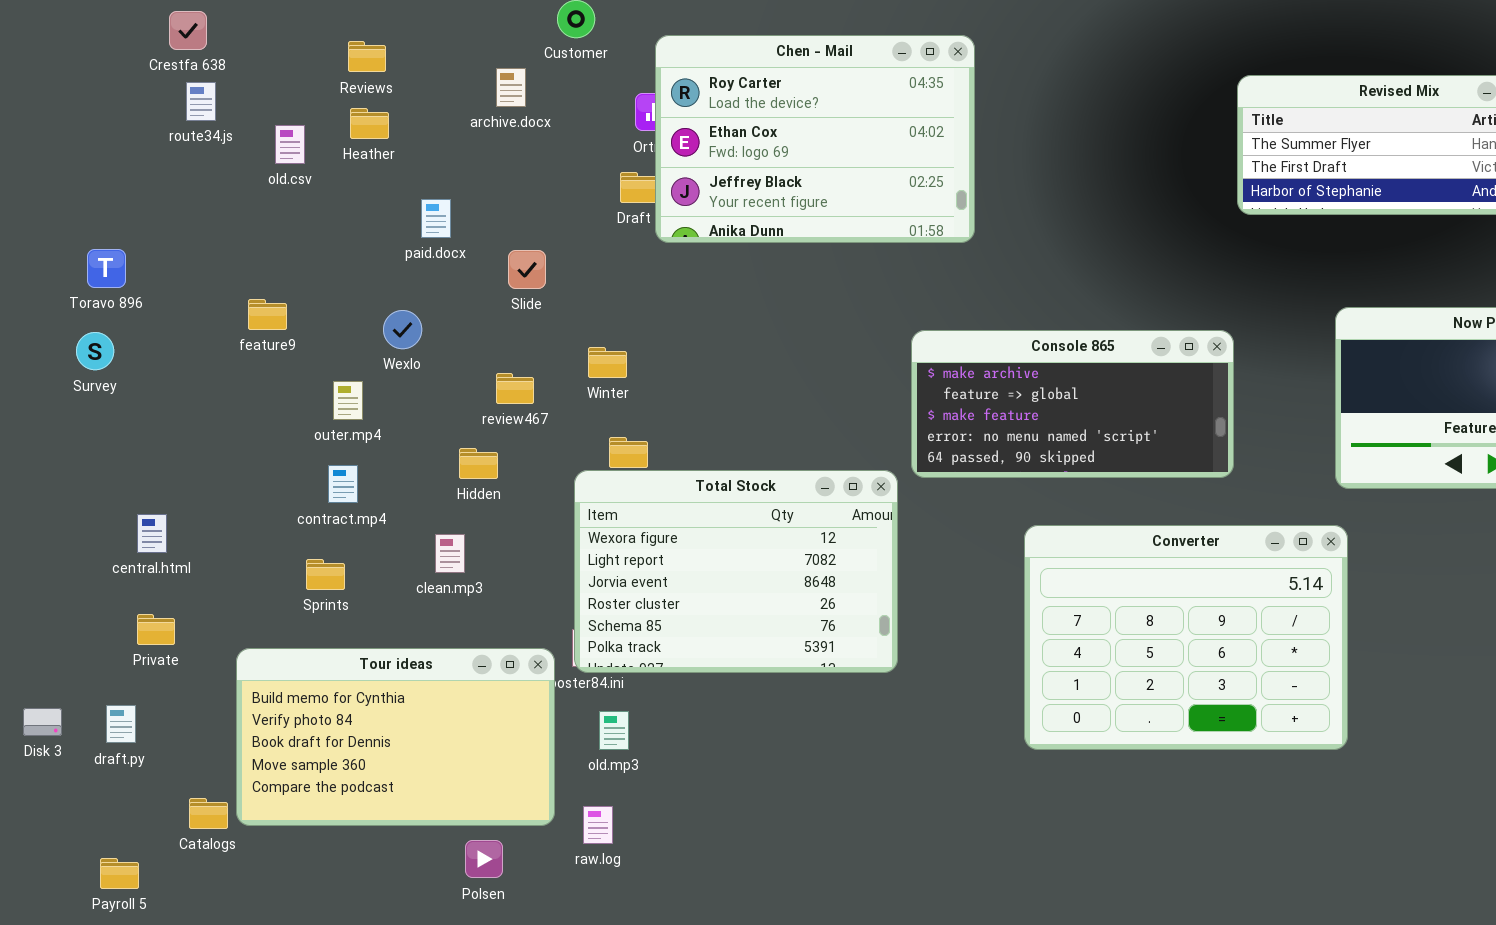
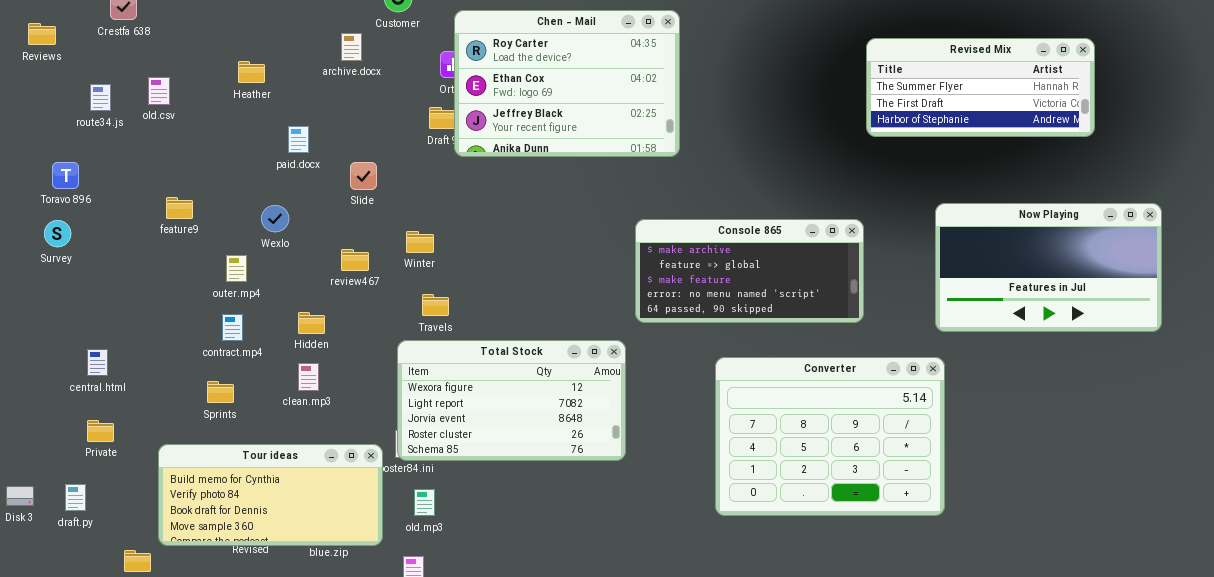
Reviews: [348,41,386,72] -> [28,23,56,45], moved
route34.js: [186,82,216,121] -> [90,84,111,111], moved
old.csv: [275,125,305,164] -> [148,77,170,105], moved
Hidden: [459,448,498,479] -> [298,312,325,334], moved
Total Stock: [574,470,898,673] -> [397,340,626,461], resized
Tour ideas: [236,648,555,826] -> [158,444,383,546], resized

